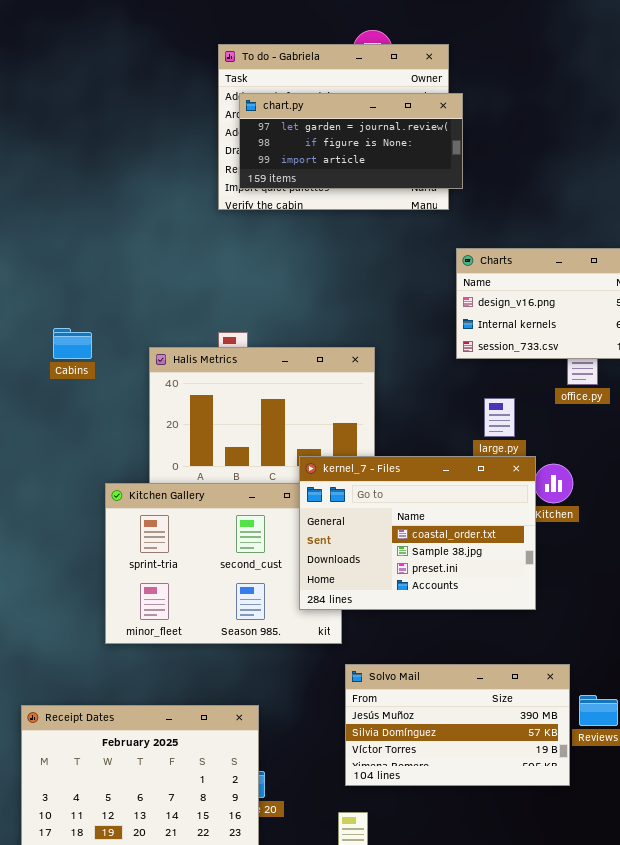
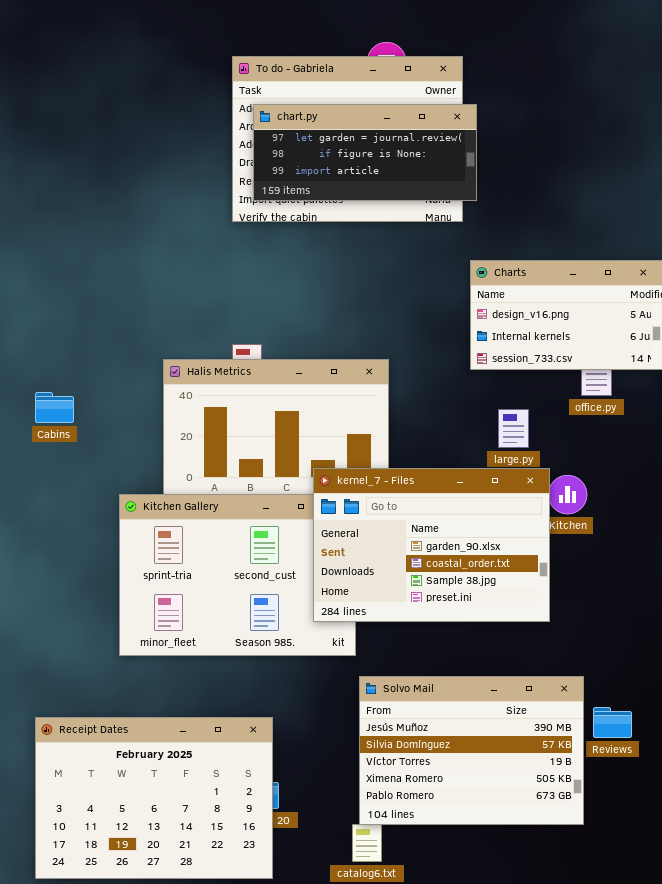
Cabins: [53,328,92,359] -> [35,392,74,423], moved
kernel_7 - Files: [299,456,536,610] -> [313,468,550,622], scrolled up 1 row
Solvo Mail: [345,664,570,786] -> [359,676,584,825], resized

